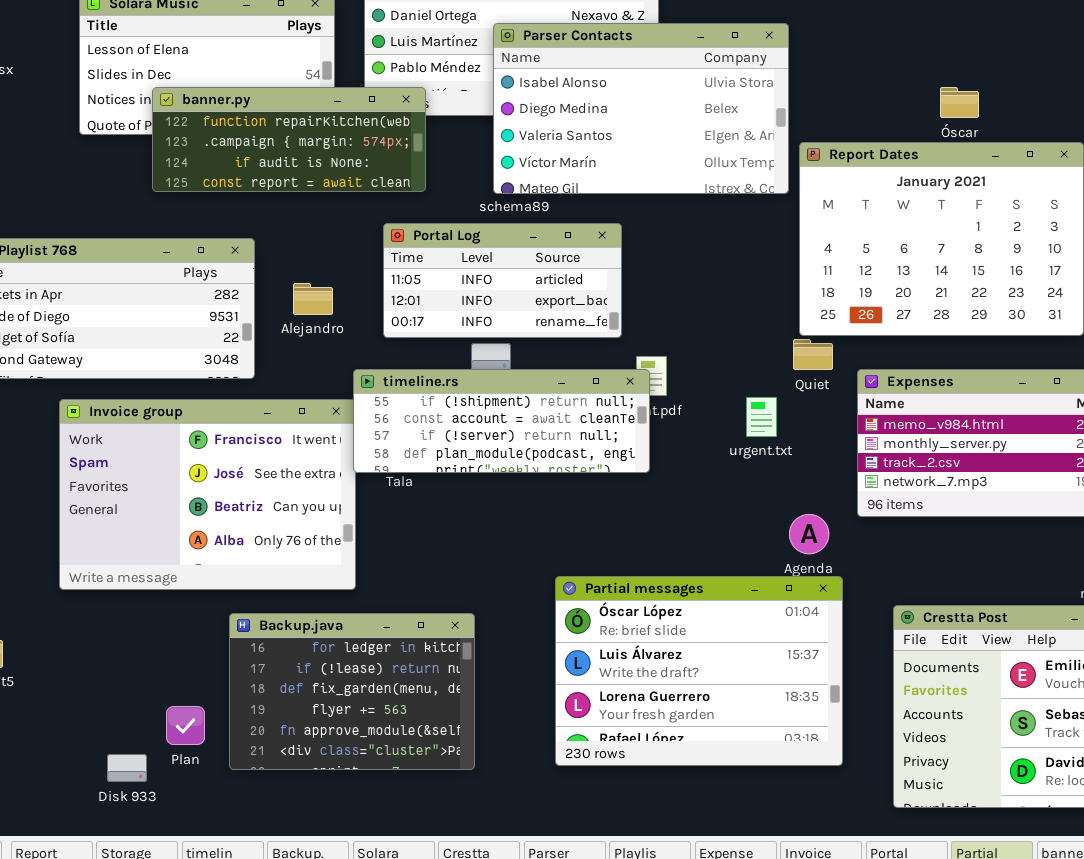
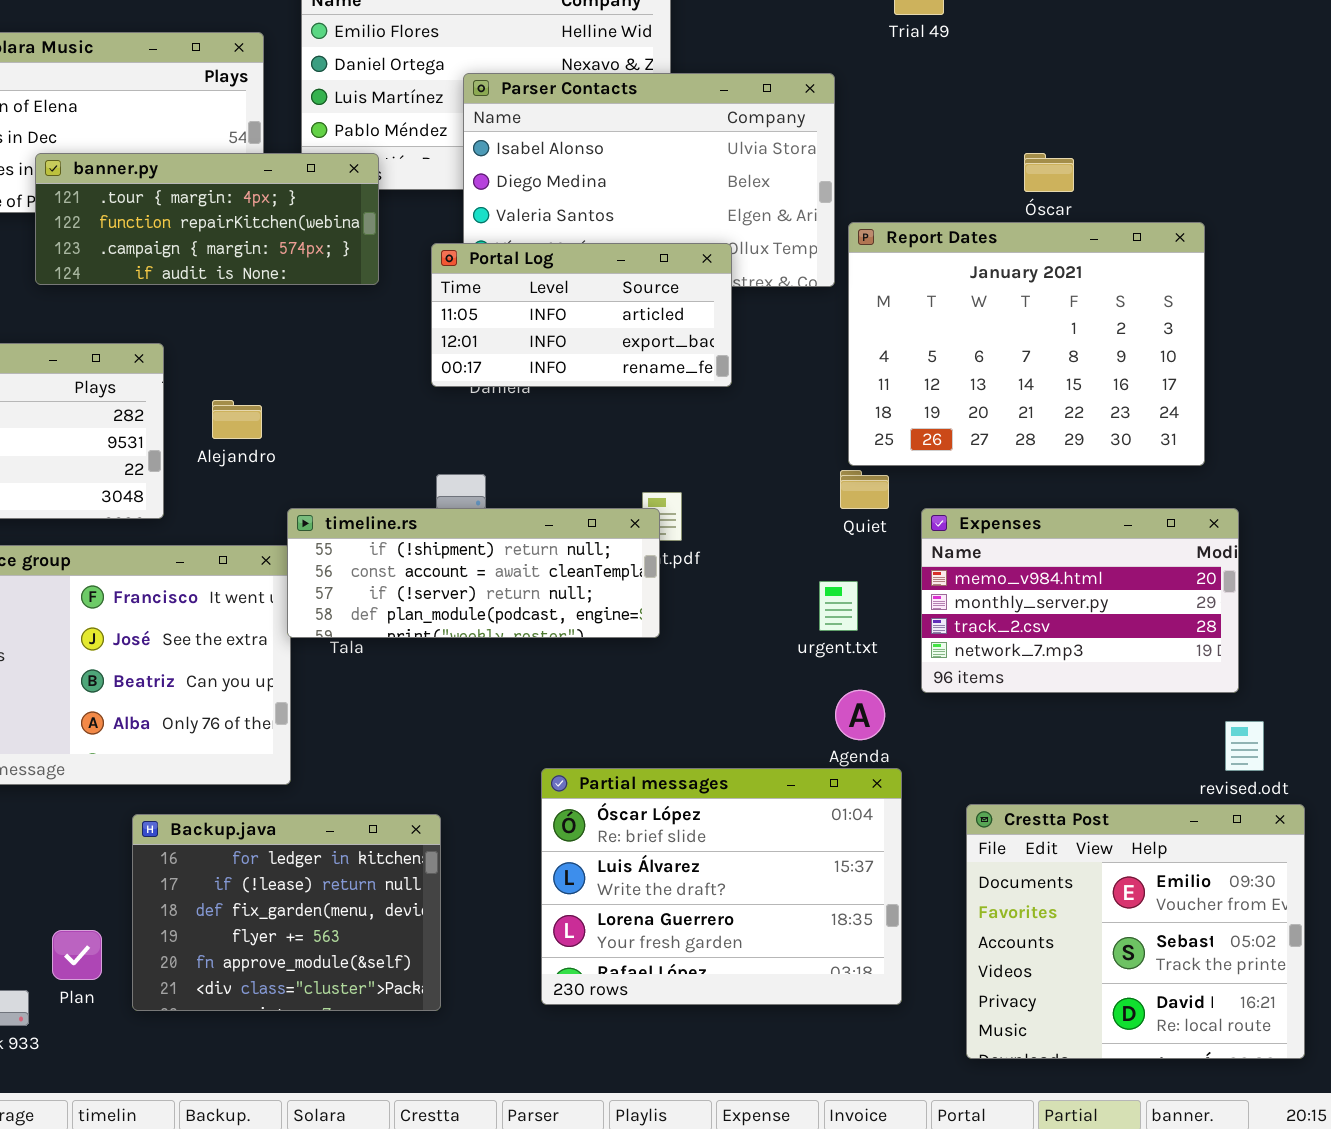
banner.py: [152,87,426,192] -> [35,153,379,285], scrolled up 1 row
Portal Log: [383,223,622,338] -> [431,243,732,387], moved
urgent.txt: [746,397,777,437] -> [819,581,858,631], moved

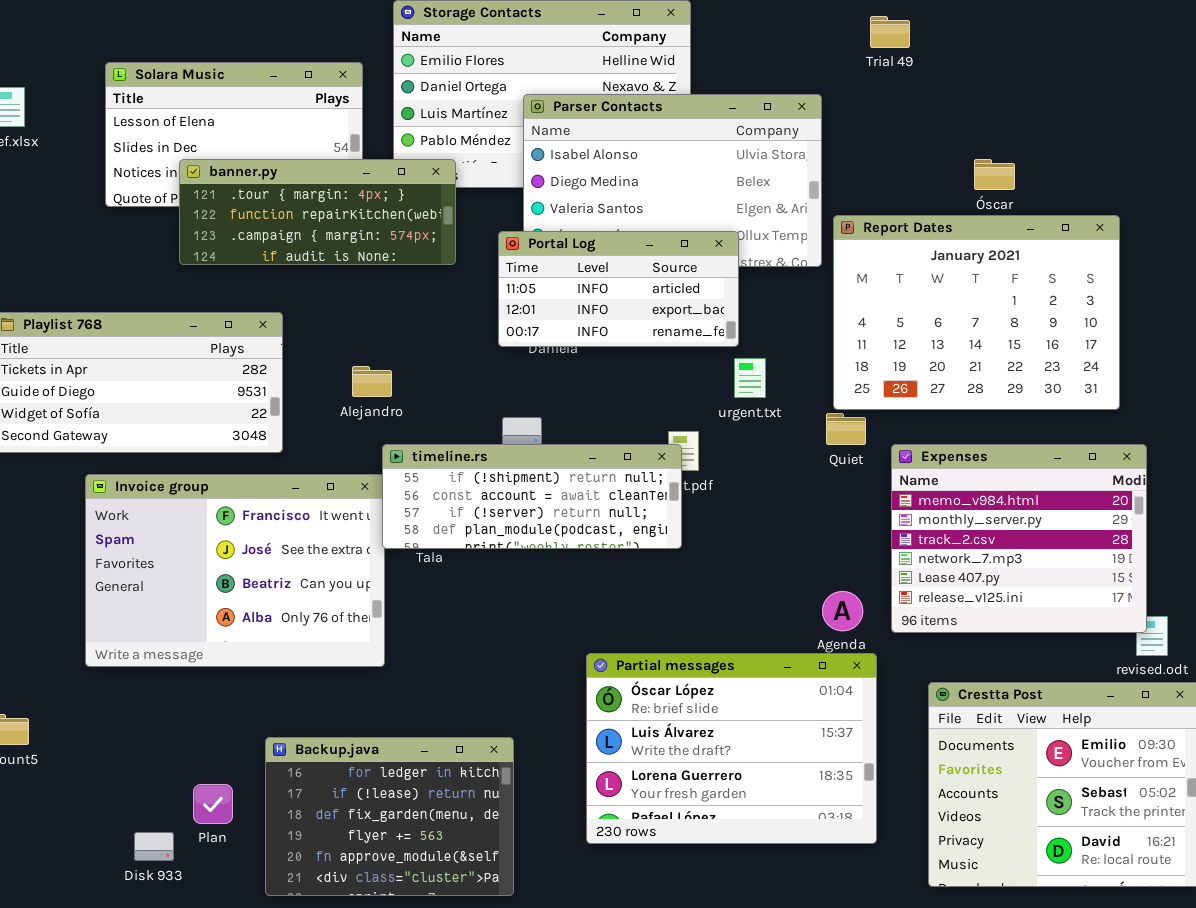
Alejandro: [212,400,262,439] -> [352,366,392,397], moved
Expenses: [921,508,1239,693] -> [891,444,1147,633], resized
urgent.txt: [819,581,858,631] -> [734,358,766,398], moved
Backup.java: [132,814,441,1011] -> [265,737,514,896], moved

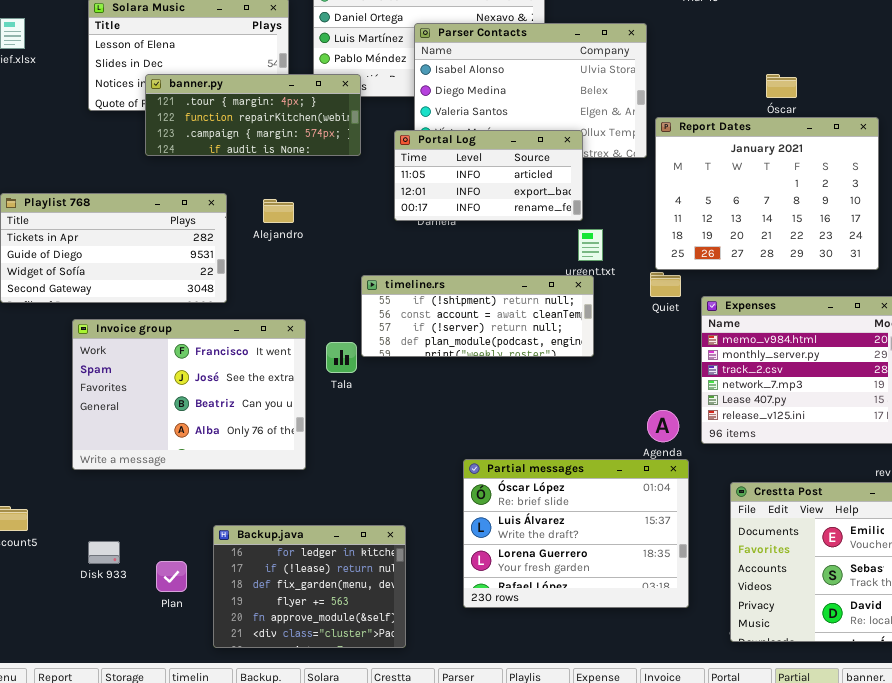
Alejandro: [352,366,392,397] -> [263,199,294,223], moved
timeline.rs: [382,444,682,549] -> [361,275,594,357], moved
Disk 933: [134,832,174,861] -> [88,541,120,564], moved

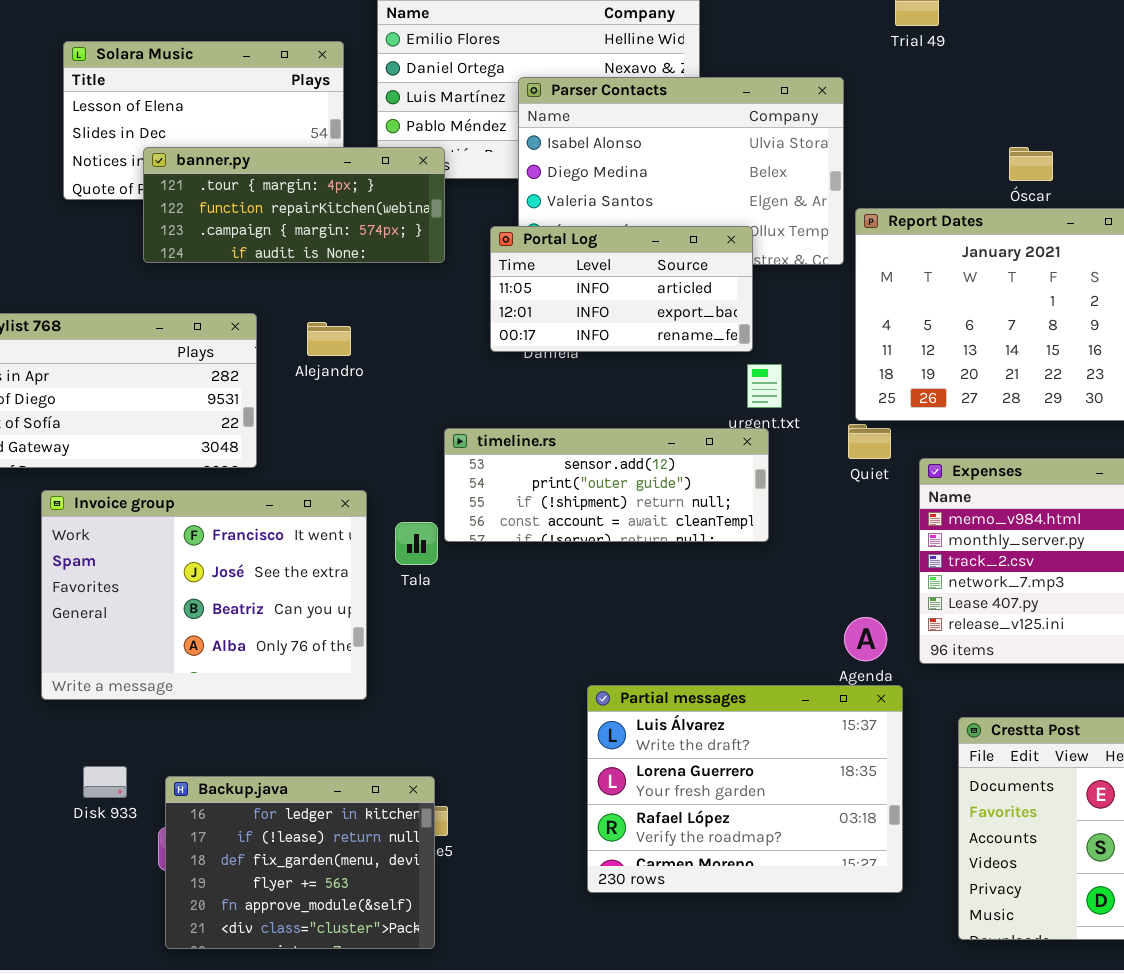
timeline.rs: [361,275,594,357] -> [444,428,769,542], scrolled up 2 rows
Partial messages: [463,459,689,608] -> [587,685,903,893], scrolled down 1 row
Backup.java: [213,525,406,648] -> [165,776,435,949], moved
Disk 933: [88,541,120,564] -> [83,766,127,798], moved

